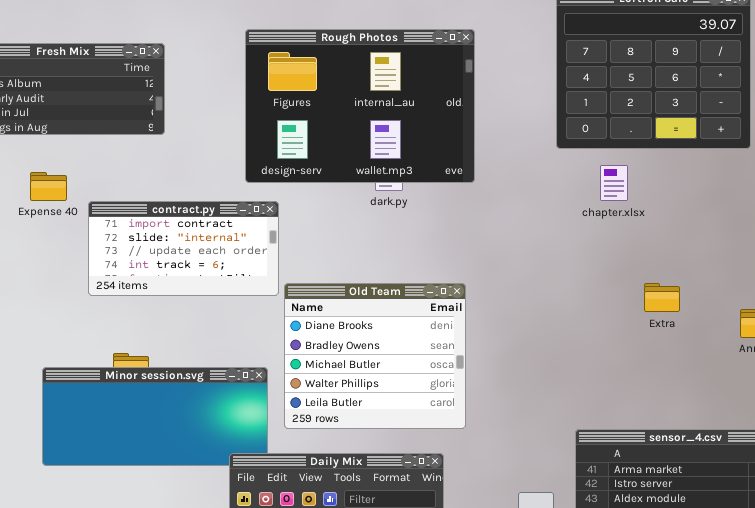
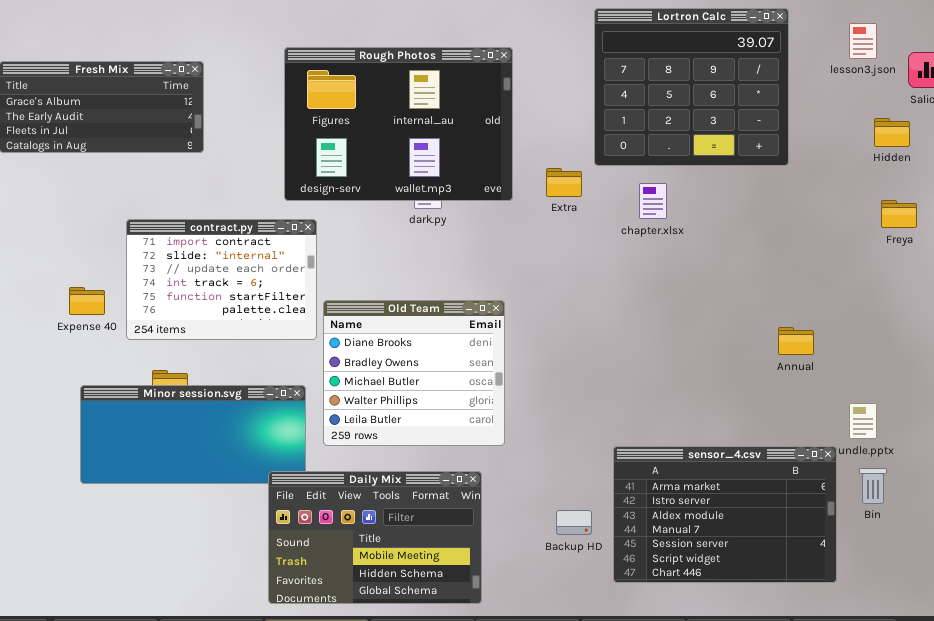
Expense 40: [30,172,67,201] -> [69,287,105,315], moved
contract.py: [88,201,279,296] -> [126,219,317,340], resized
Extra: [644,283,680,312] -> [546,168,582,197], moved

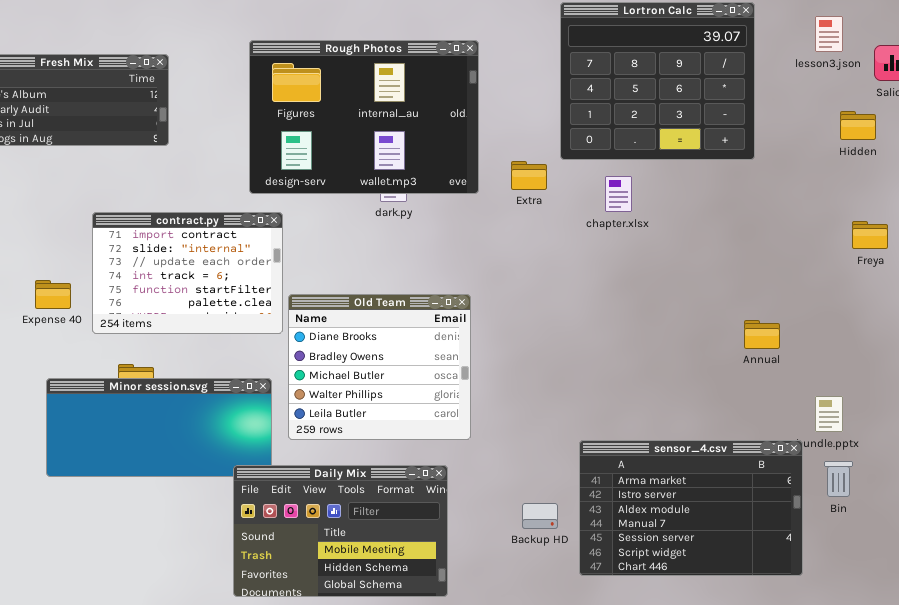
Freya: [881,200,917,228] -> [852,221,888,249], moved

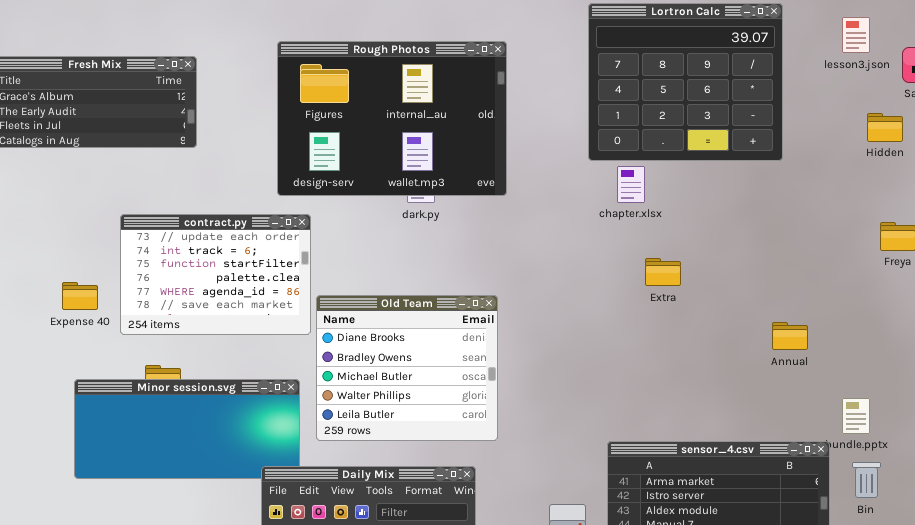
Extra: [511,161,547,190] -> [645,258,681,286], moved
chapter.xlsx: [605,176,632,212] -> [617,166,645,203], moved
contract.py: [92,212,283,334] -> [120,214,311,335], scrolled down 2 rows

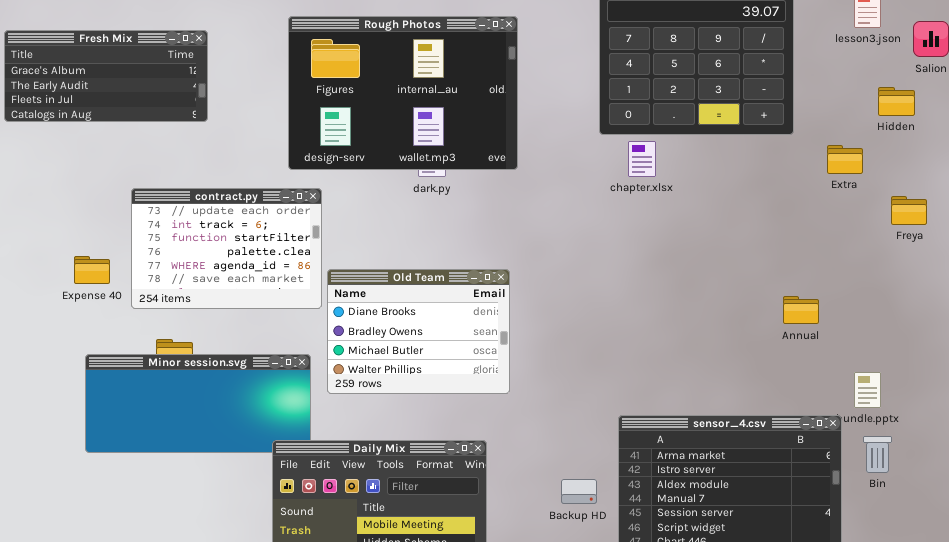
Extra: [645,258,681,286] -> [827,145,863,174], moved
Old Team: [316,295,498,441] -> [327,269,510,394], resized

